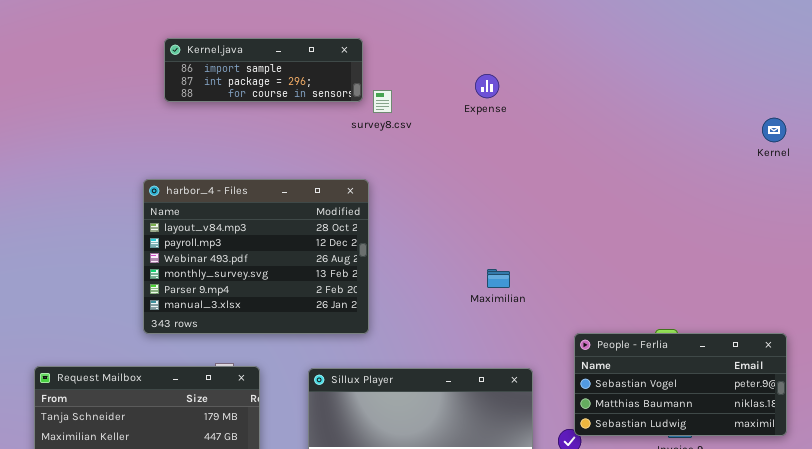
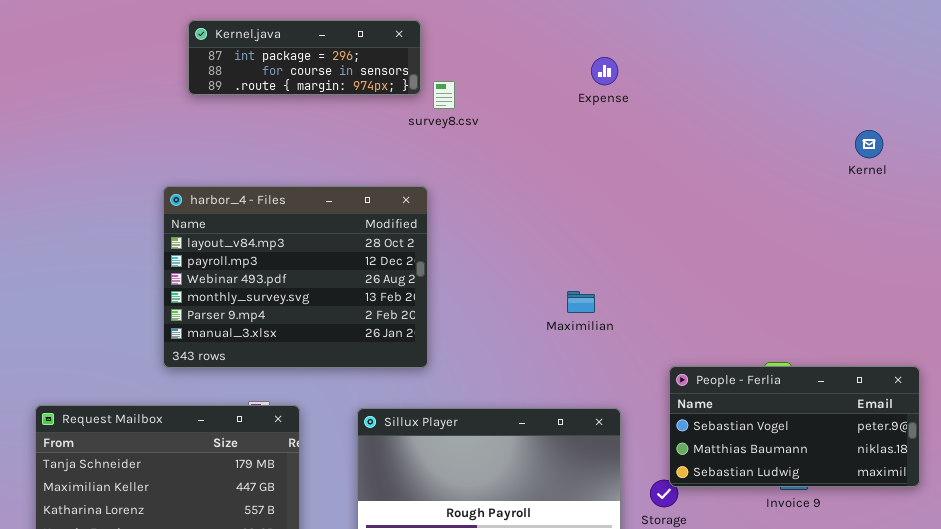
Kernel.java: [164,38,363,102] -> [188,20,421,95], scrolled down 1 row
Expense: [475,74,499,98] -> [591,57,618,85], moved
Kernel: [762,118,786,142] -> [855,130,883,158], moved

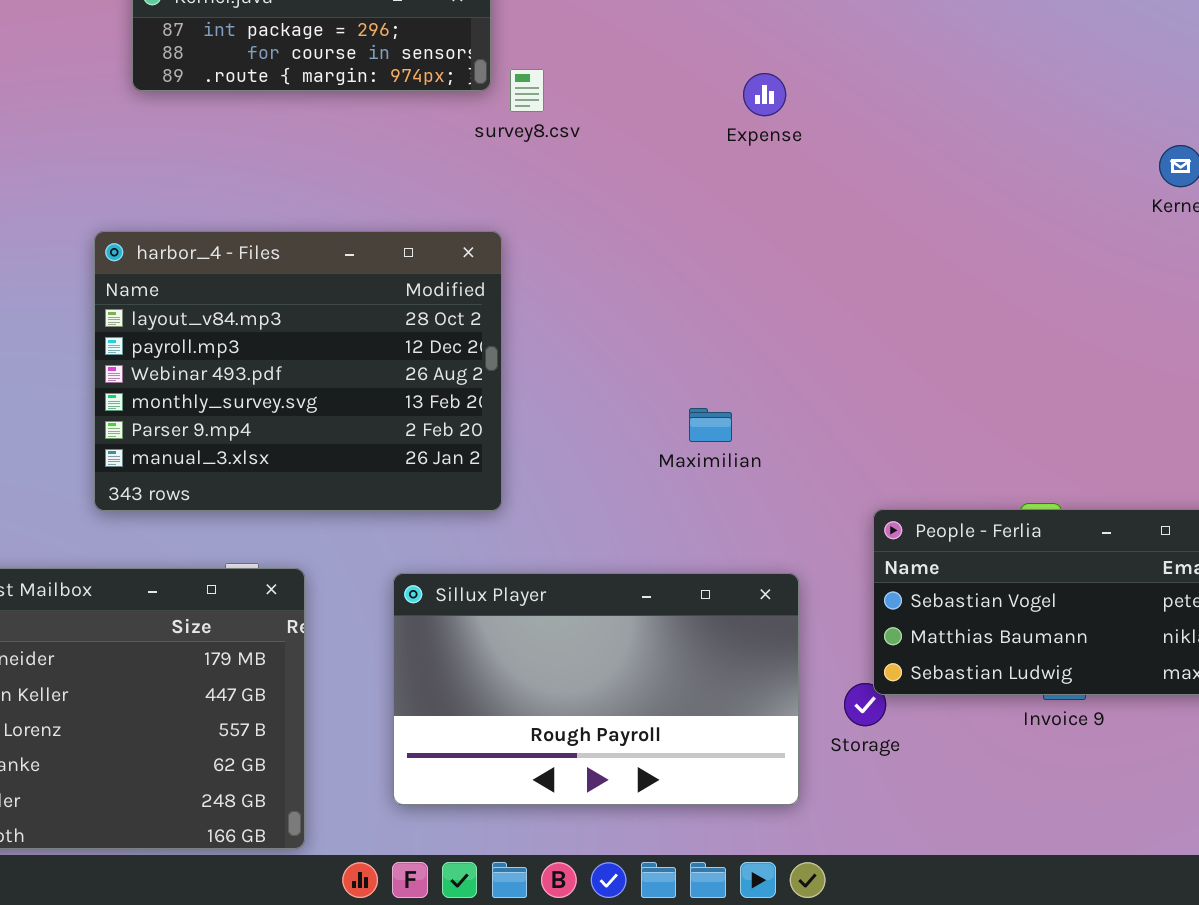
Expense: [591,57,618,85] -> [743,73,786,116], moved
Maximilian: [567,291,595,313] -> [689,408,732,442], moved

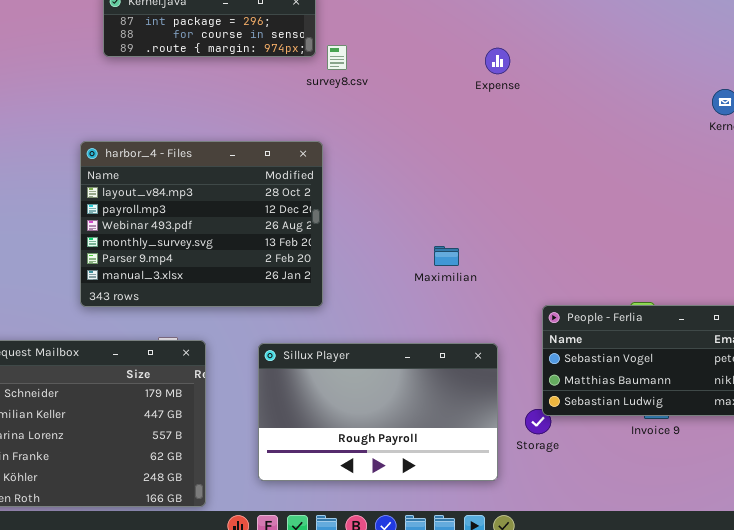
Expense: [743,73,786,116] -> [485,48,510,74], moved

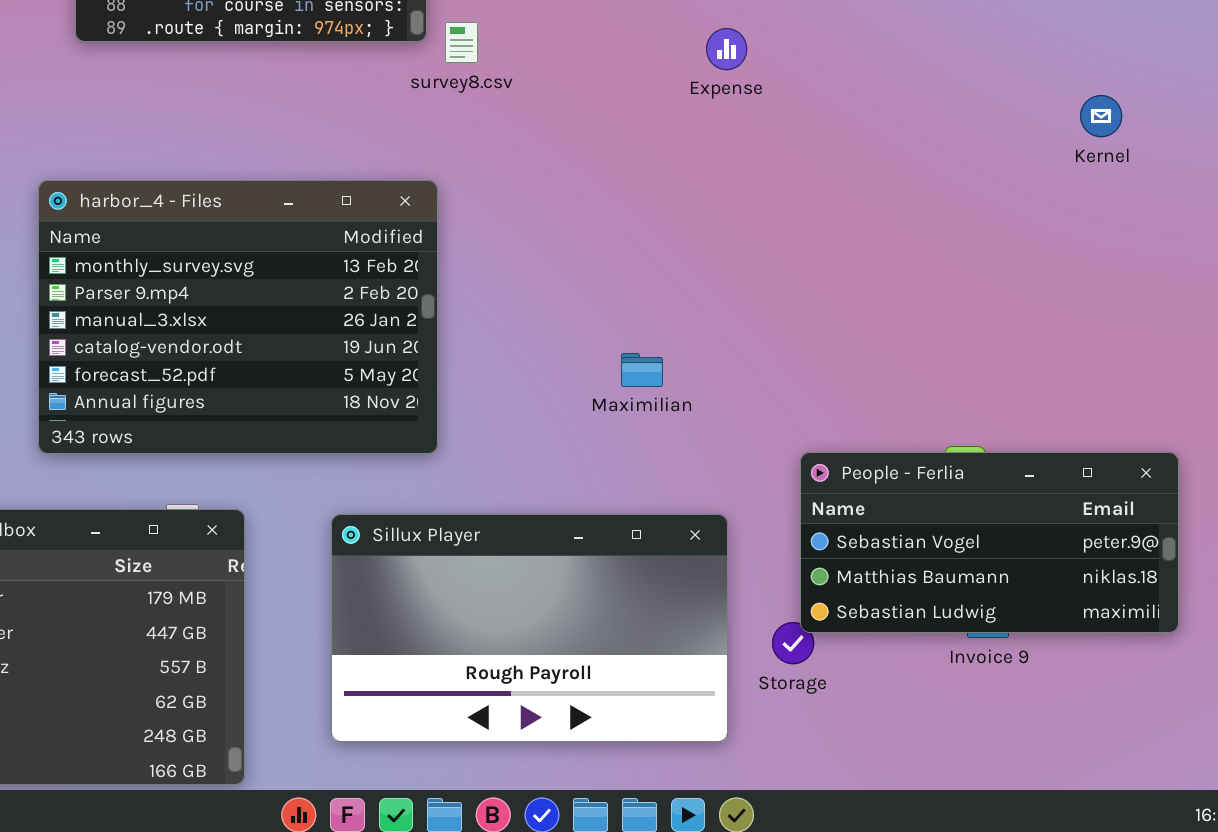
harbor_4 - Files: [80,141,323,307] -> [38,180,438,454], scrolled down 3 rows

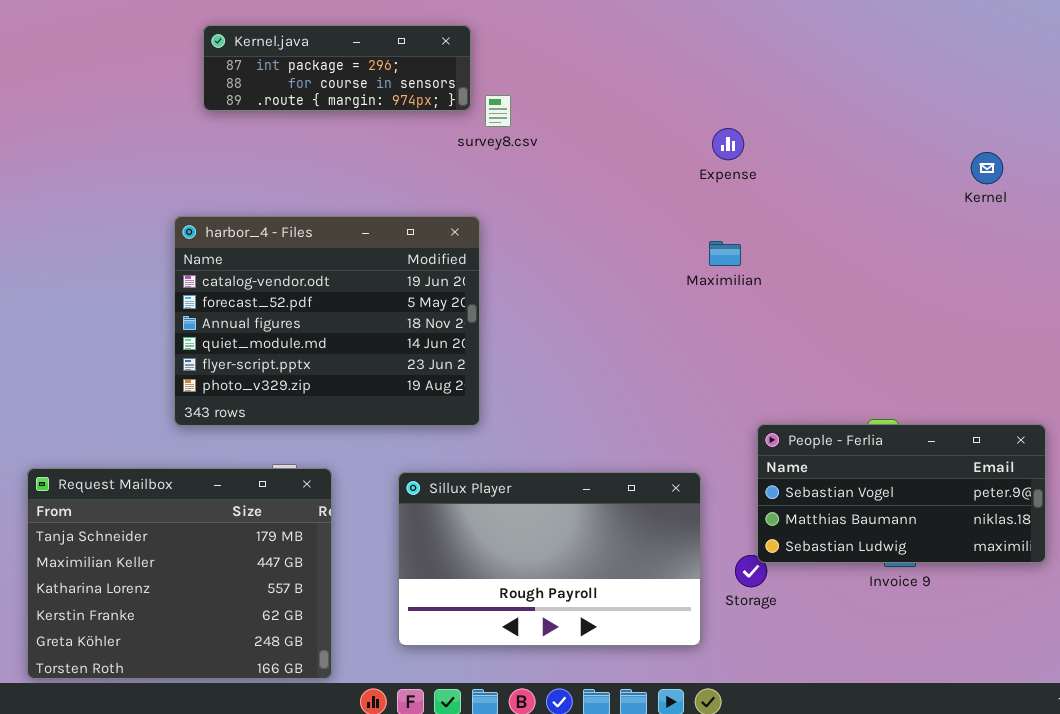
Expense: [706,28,747,70] -> [712,128,744,160], moved
harbor_4 - Files: [38,180,438,454] -> [174,216,480,426], scrolled down 3 rows
Maximilian: [621,353,663,387] -> [709,241,741,266], moved

